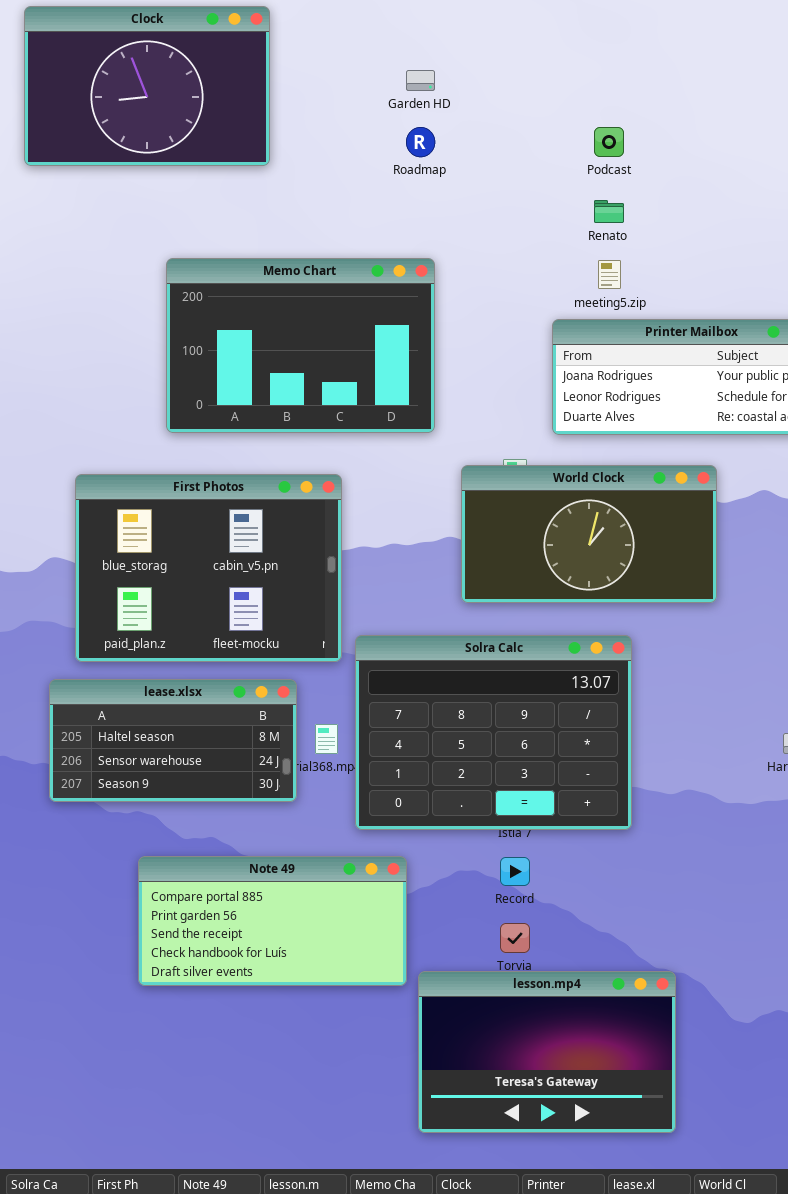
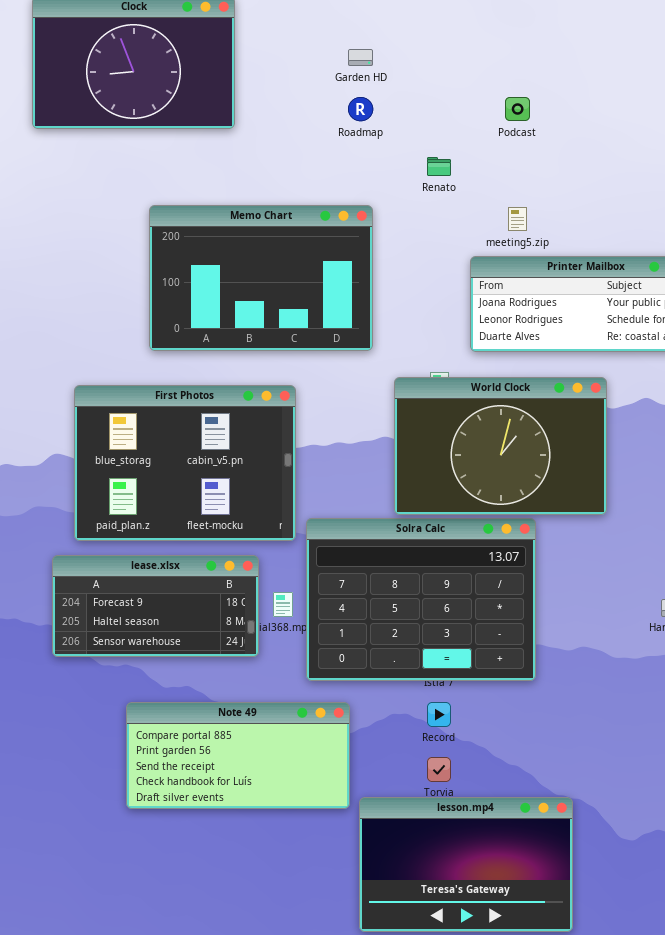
Renato: [594,200,624,223] -> [427,157,451,176], moved
World Clock: [461,465,717,603] -> [394,377,607,515], resized
lease.xlsx: [49,679,297,802] -> [52,555,259,657], scrolled up 1 row

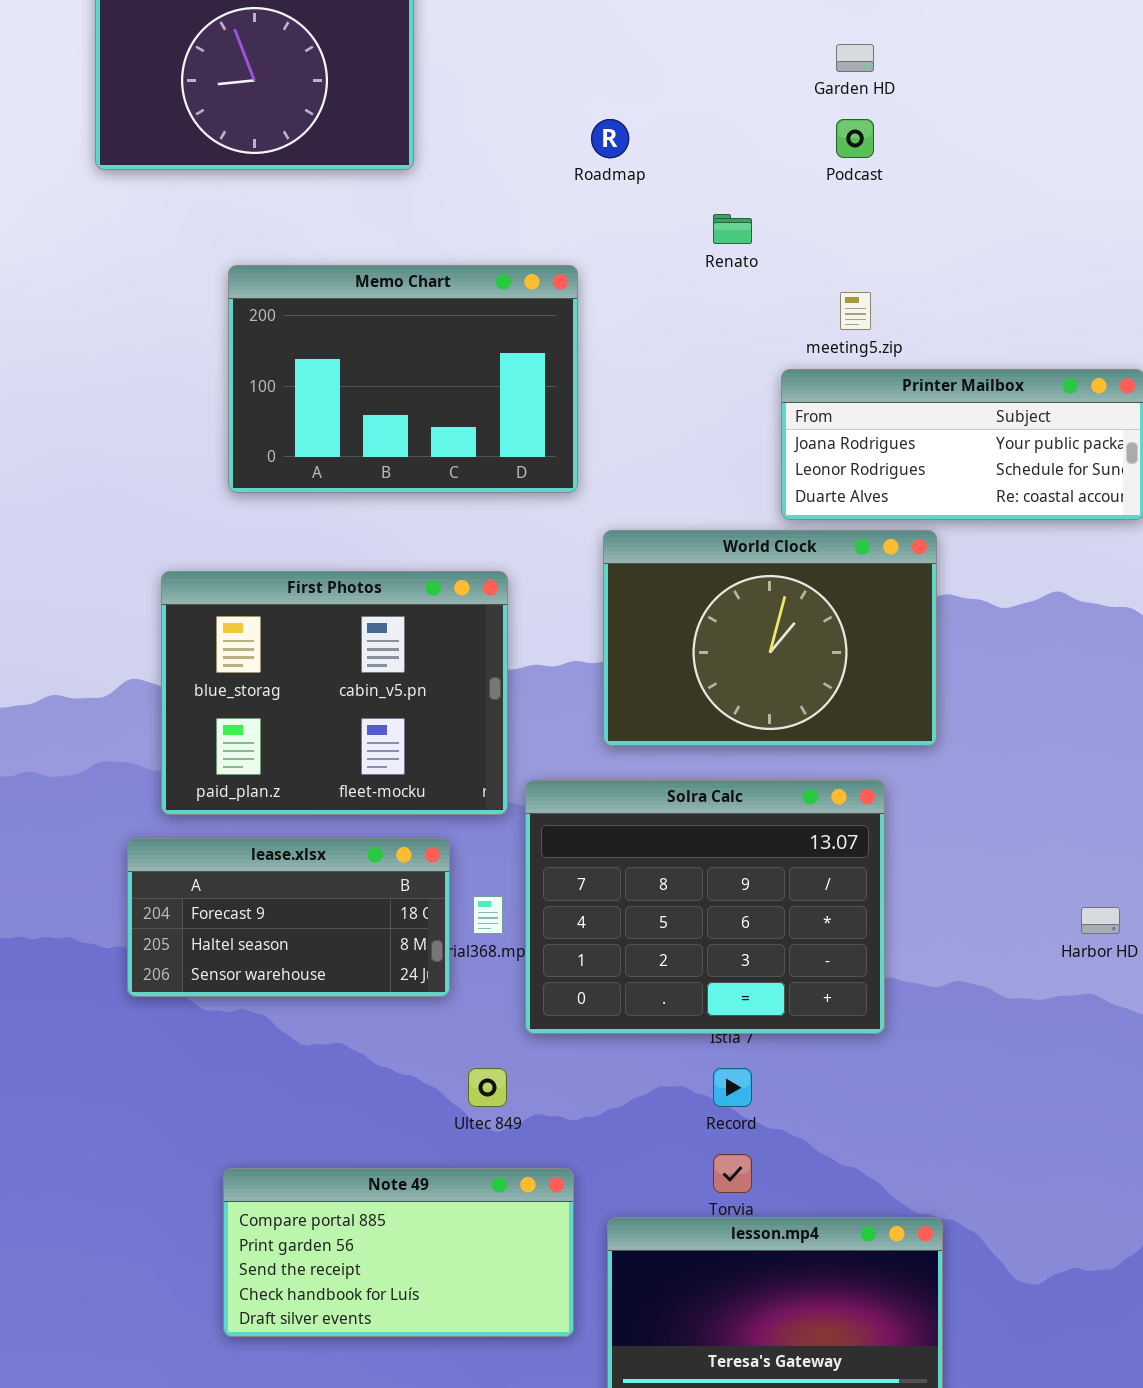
Garden HD: [348,49,373,66] -> [836,44,874,72], moved
Memo Chart: [149,205,373,351] -> [228,265,578,493], moved
World Clock: [394,377,607,515] -> [603,530,937,746], moved
Note 49: [126,702,350,809] -> [223,1168,574,1337], moved

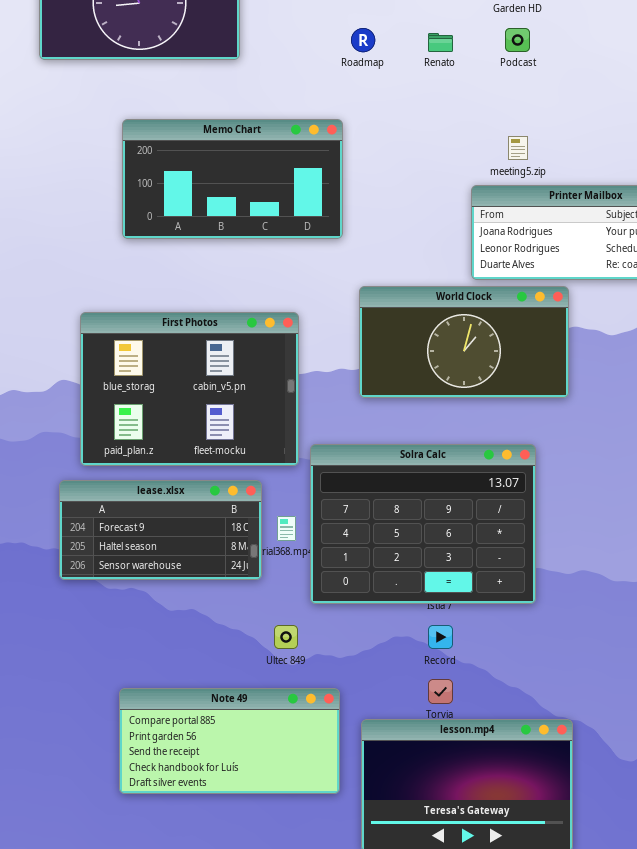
Renato: [713,214,752,244] -> [428,33,453,52], moved
Memo Chart: [228,265,578,493] -> [122,119,343,239], resized
World Clock: [603,530,937,746] -> [359,286,569,398], resized

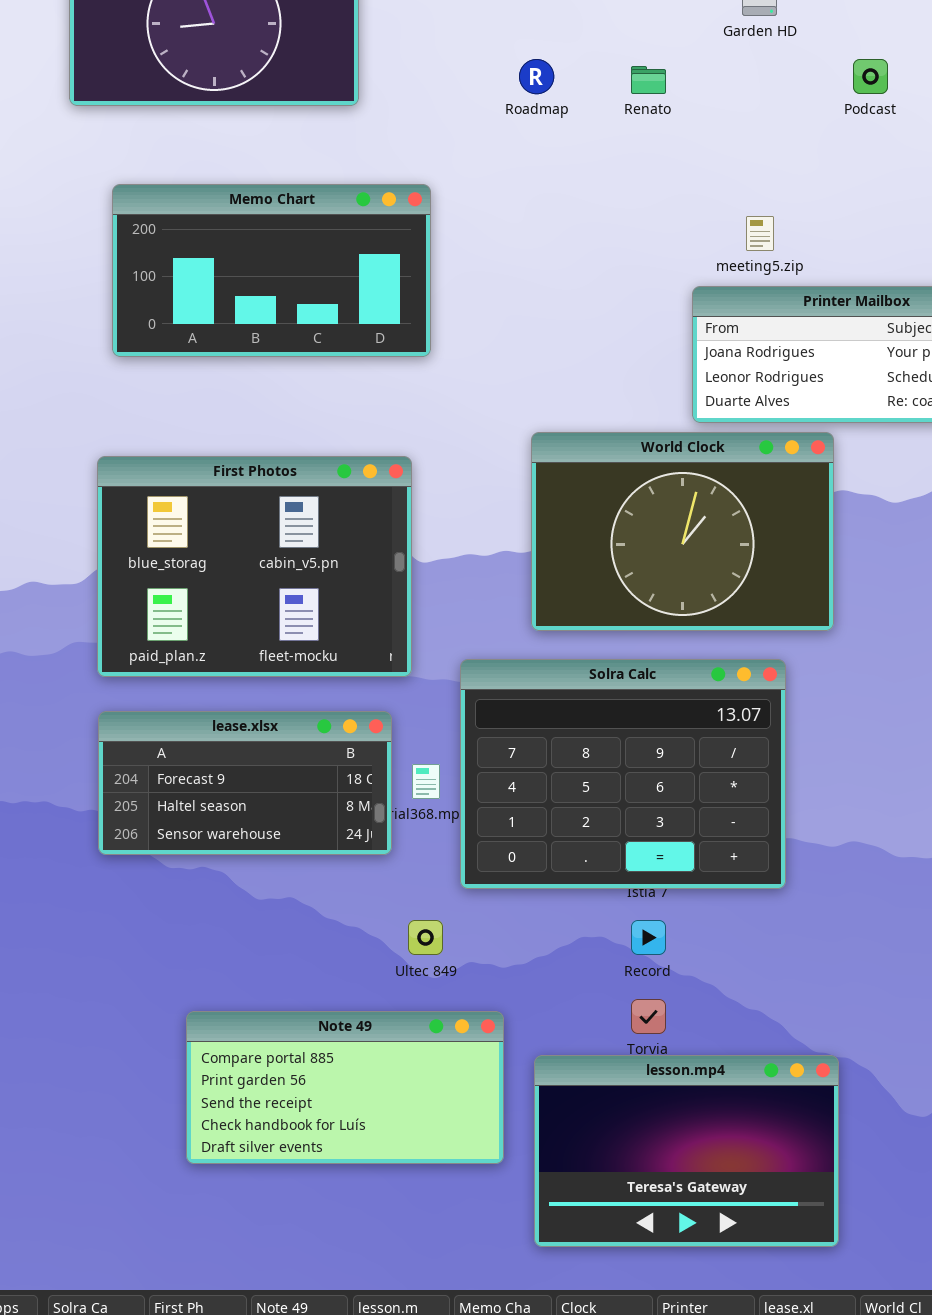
Podcast: [505,28,530,52] -> [853,59,888,94], moved
Memo Chart: [122,119,343,239] -> [112,184,431,357], moved
World Clock: [359,286,569,398] -> [531,432,834,631], resized
First Photos: [80,312,299,466] -> [97,456,412,677], moved

